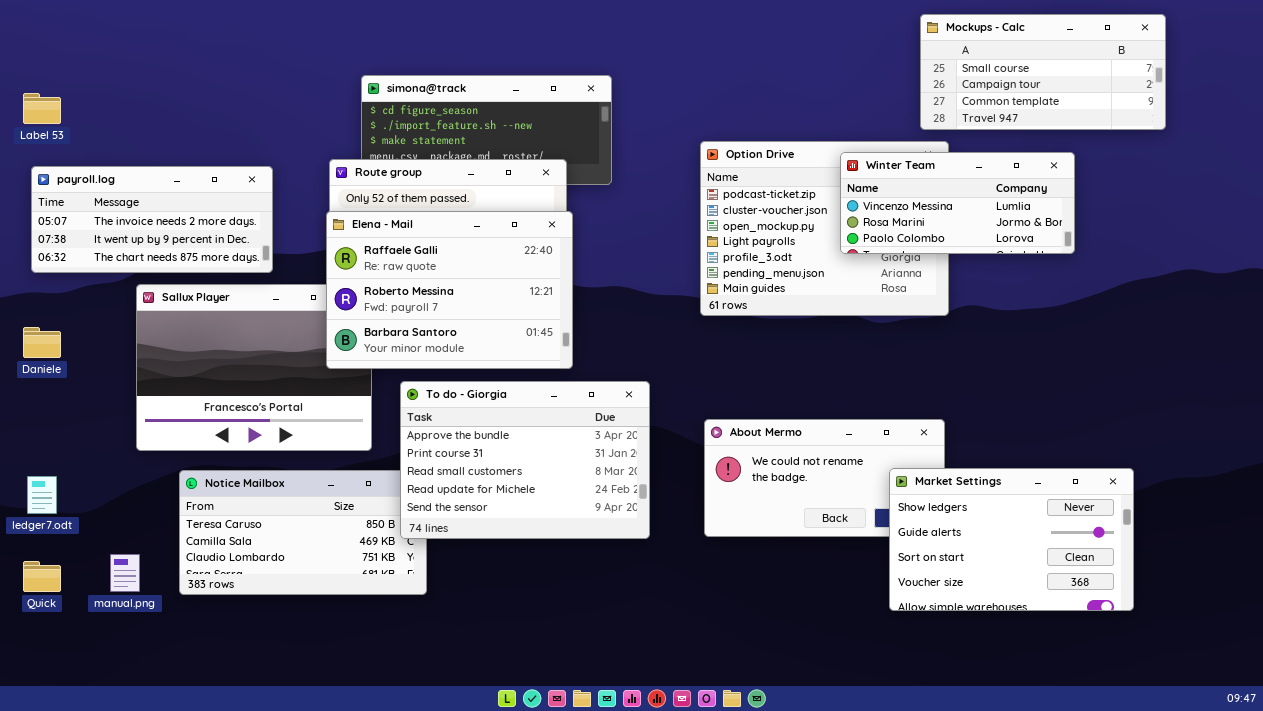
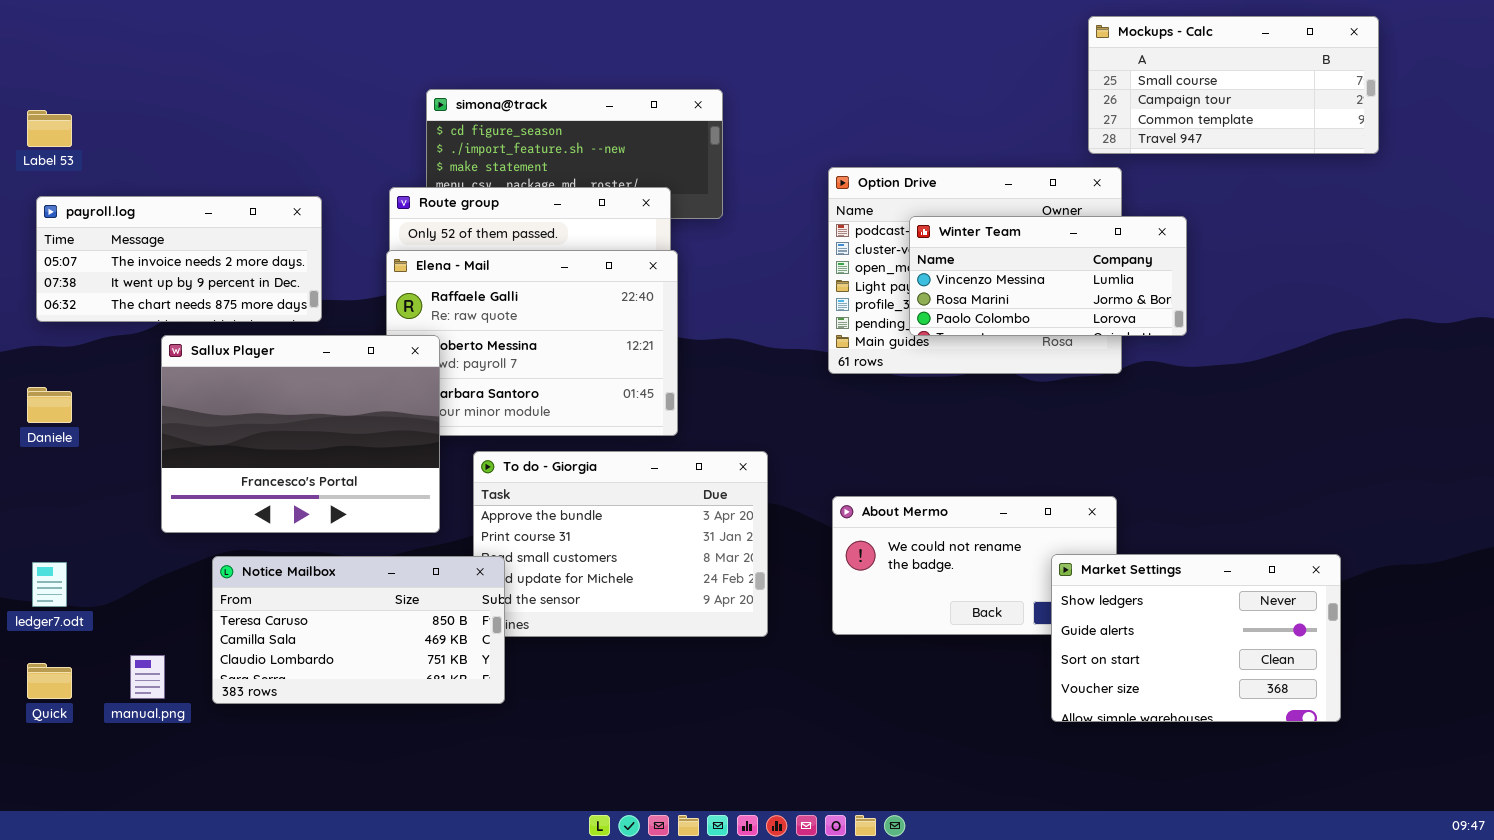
Winter Team: [840,152,1075,254] -> [909,216,1187,336], moved
Sallux Player: [136,284,372,451] -> [161,335,440,533], raised
Notice Mailbox: [179,470,427,595] -> [212,556,505,704], raised

